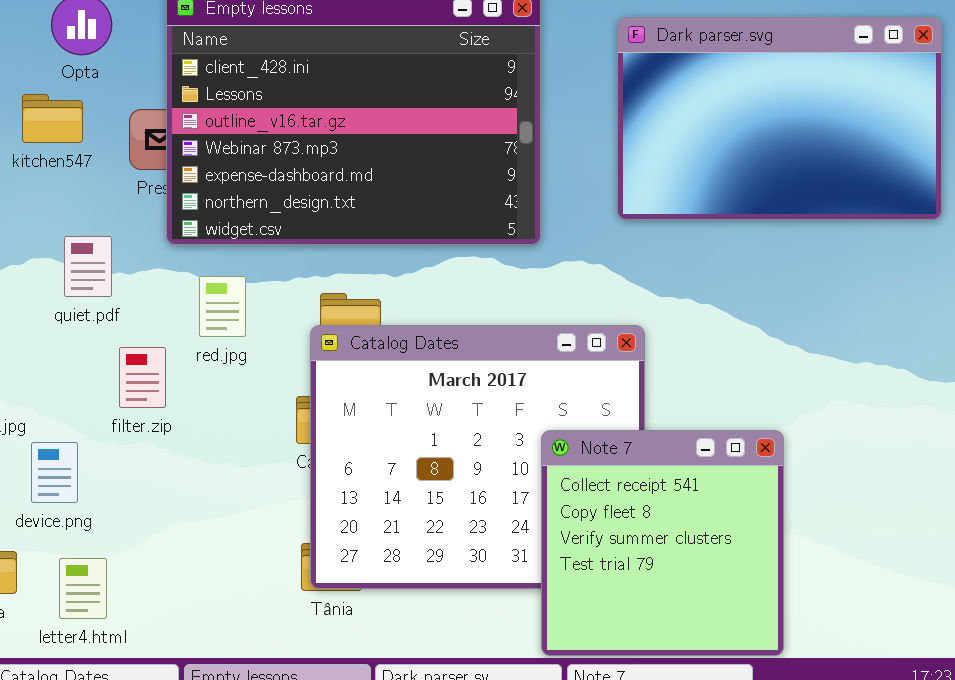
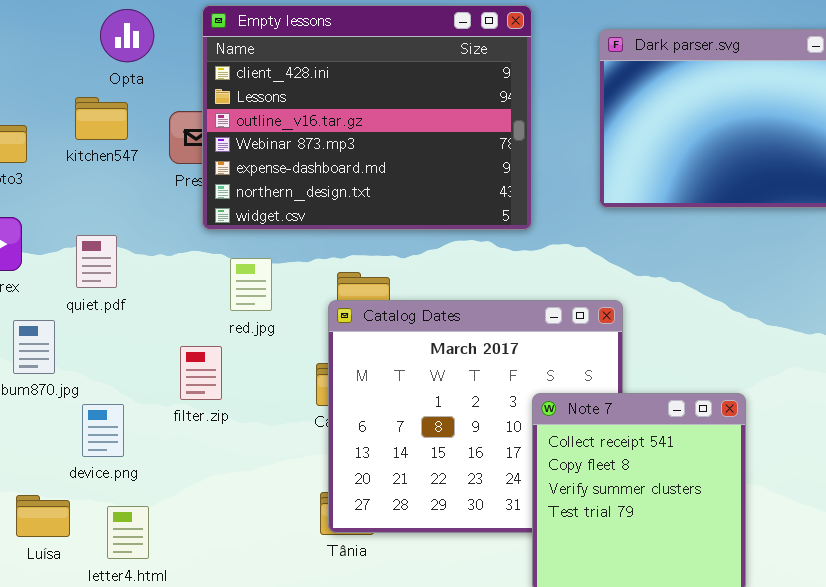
quiet.pdf: [64,236,112,297] -> [76,235,117,288], moved
filter.zip: [119,347,166,408] -> [180,346,222,400], moved

